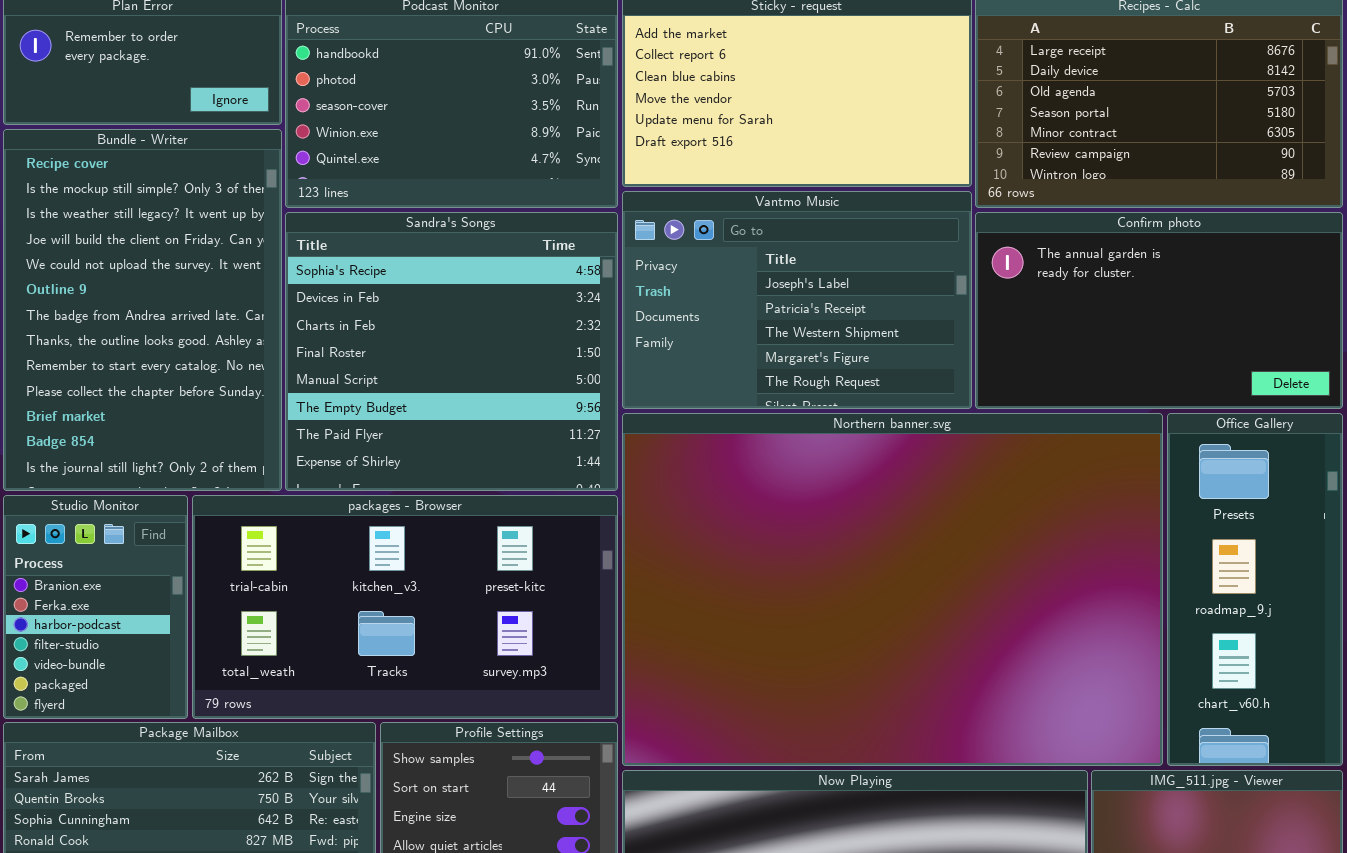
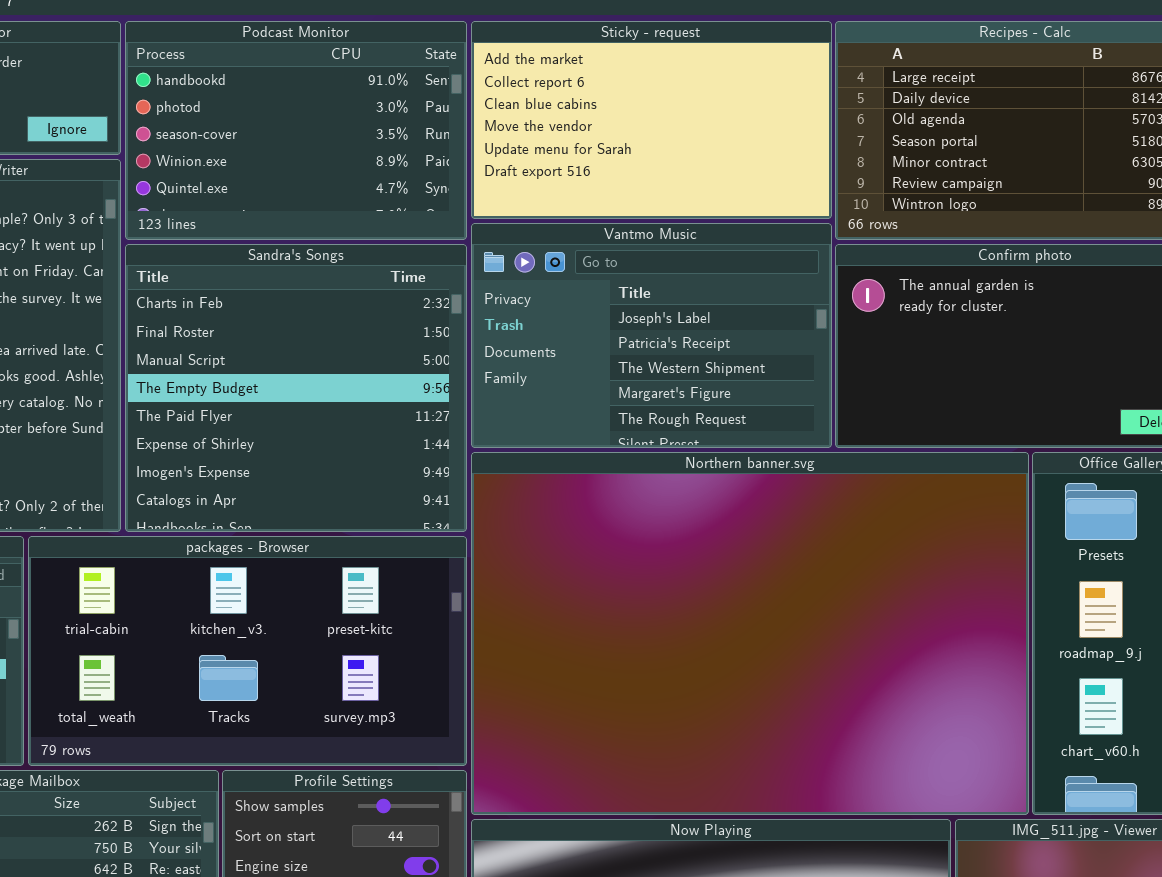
Sandra's Songs: [285,212,618,491] -> [125,244,467,532], scrolled down 2 rows

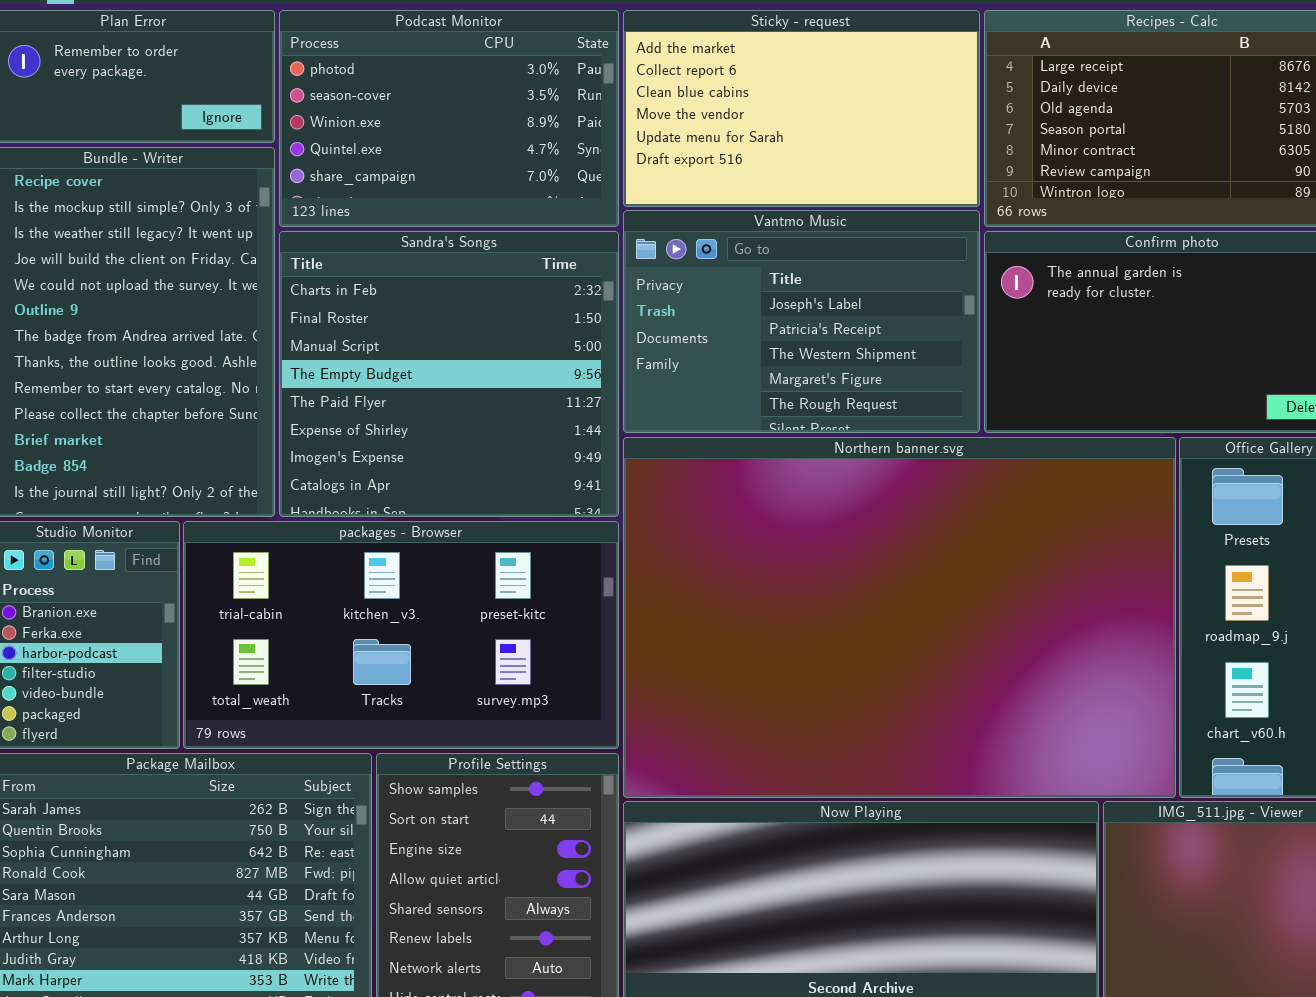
Podcast Monitor: [125,21,467,240] -> [279,10,619,227], scrolled down 1 row

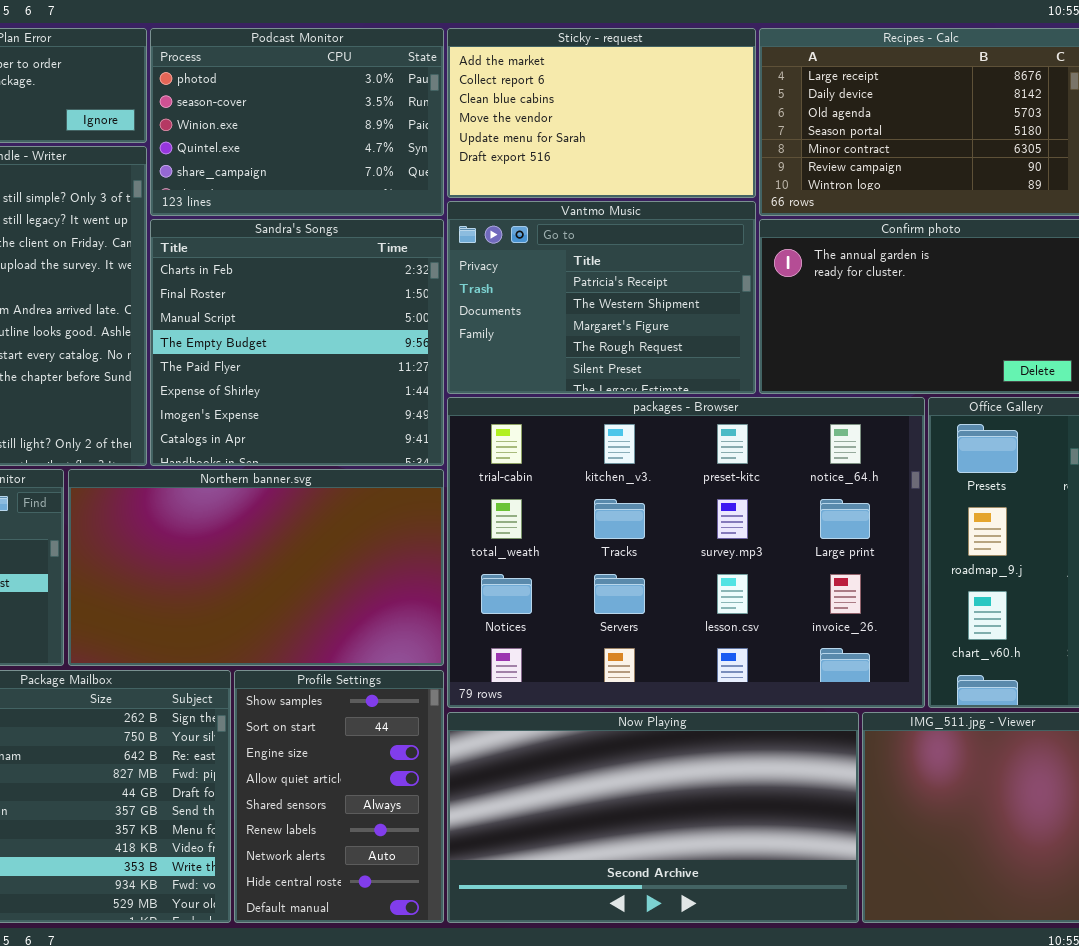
Vantmo Music: [623,210,980,433] -> [447,201,756,394], scrolled down 1 row
Northern banner.svg: [623,437,1176,798] -> [68,469,444,666], moved, resized
packages - Browser: [183,521,619,749] -> [447,397,925,708], moved, resized

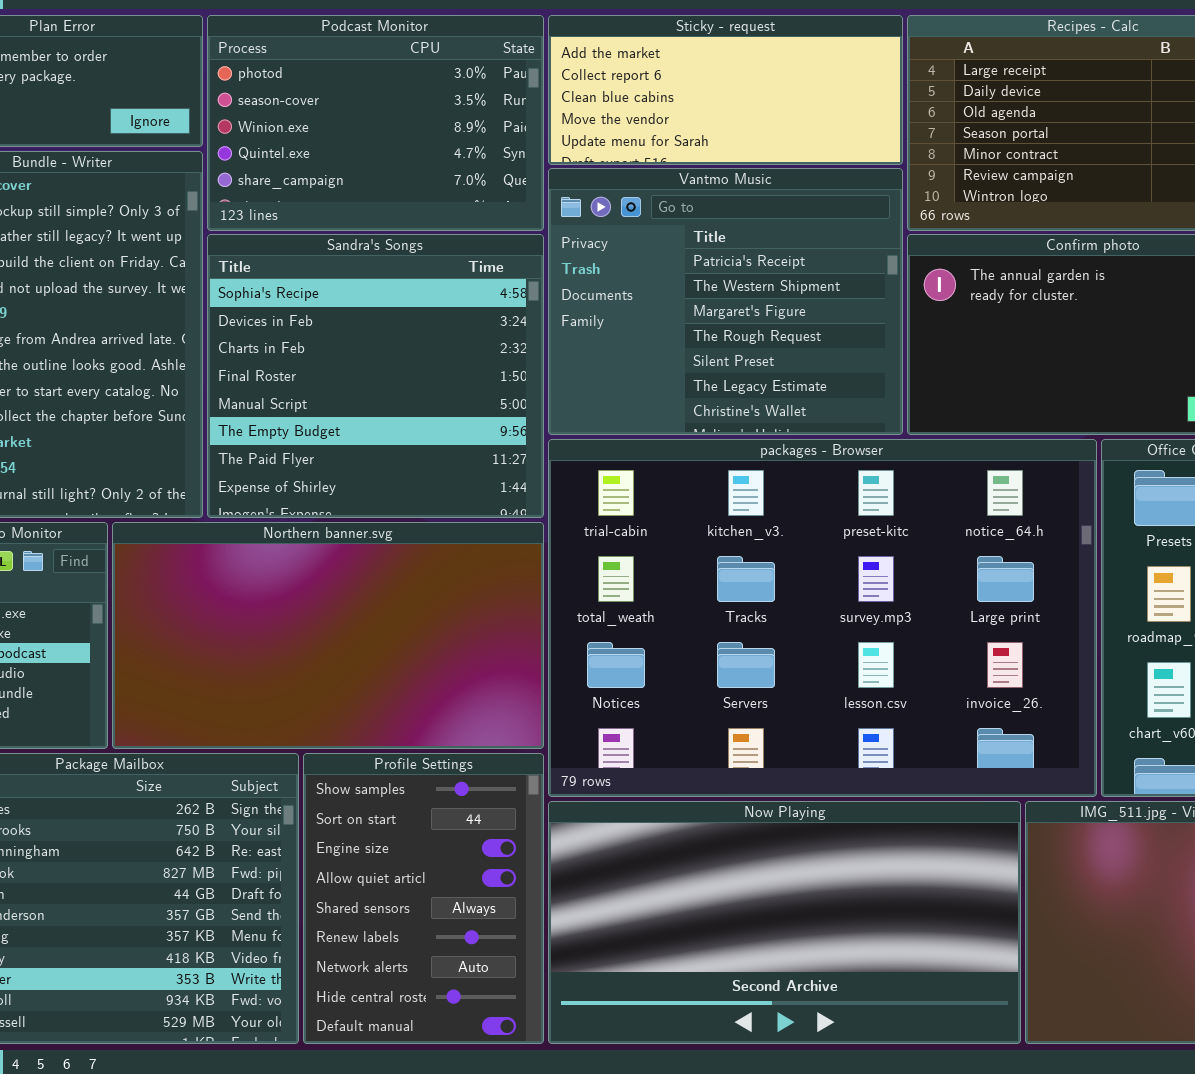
Sticky - request: [447,28,756,198] -> [548,15,903,165], resized
Vantmo Music: [447,201,756,394] -> [548,168,903,435], resized
Sandra's Songs: [150,219,444,466] -> [207,234,544,518], scrolled up 2 rows

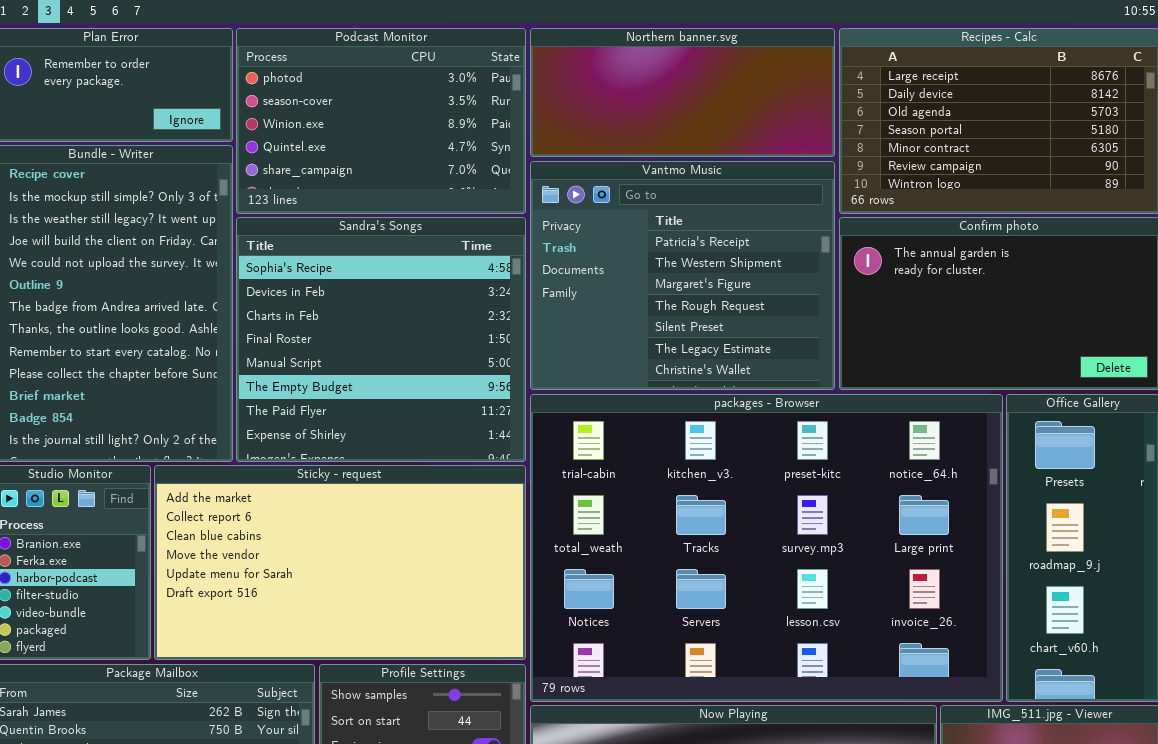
Sticky - request: [548,15,903,165] -> [154,465,526,660], moved, resized
Northern banner.svg: [112,522,544,749] -> [530,28,835,157], moved, resized

